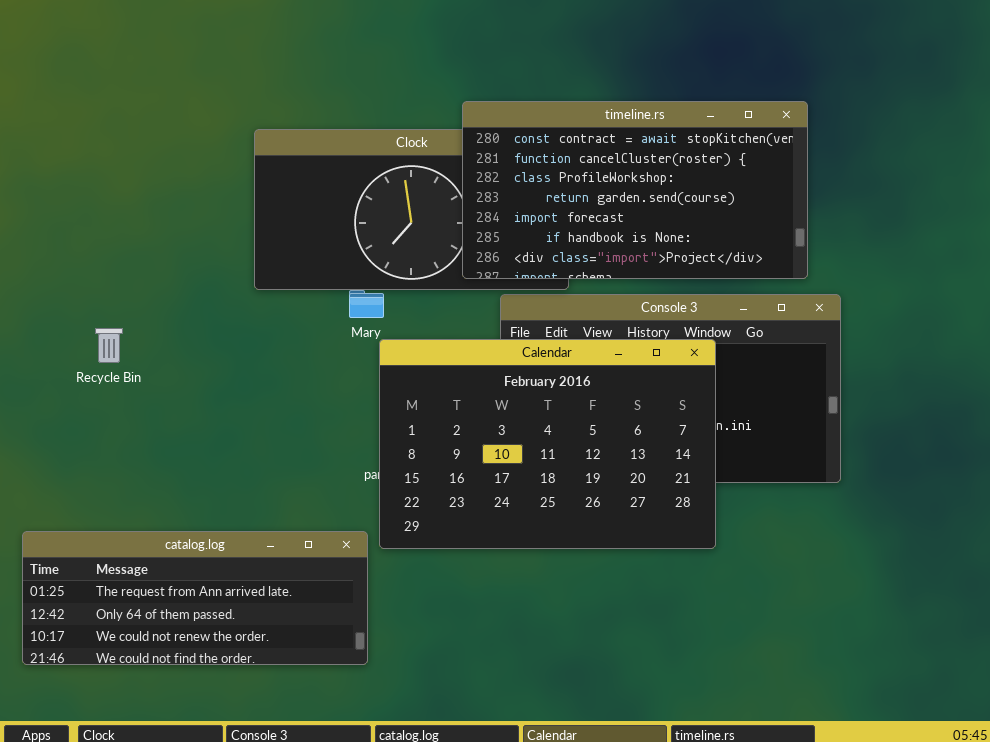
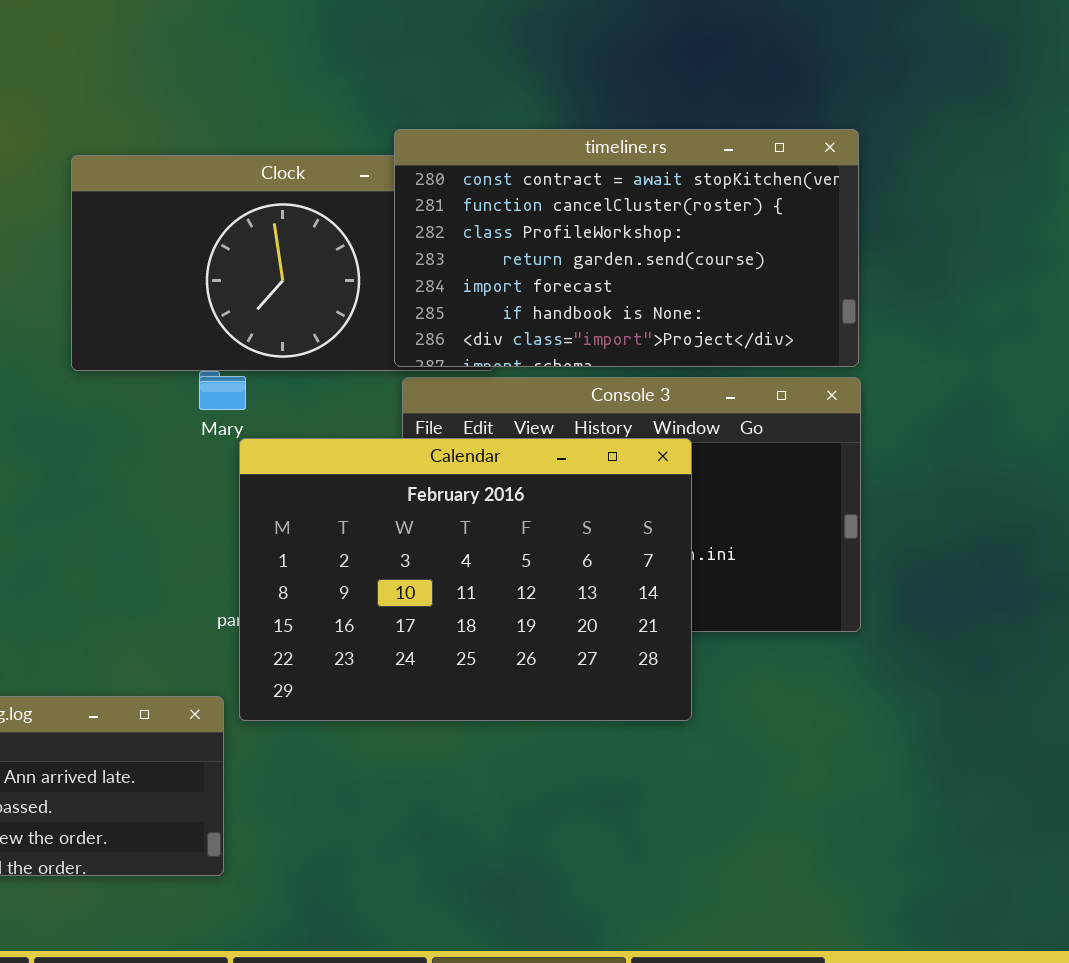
timeline.rs: [462,101,808,279] -> [394,129,859,367], moved

